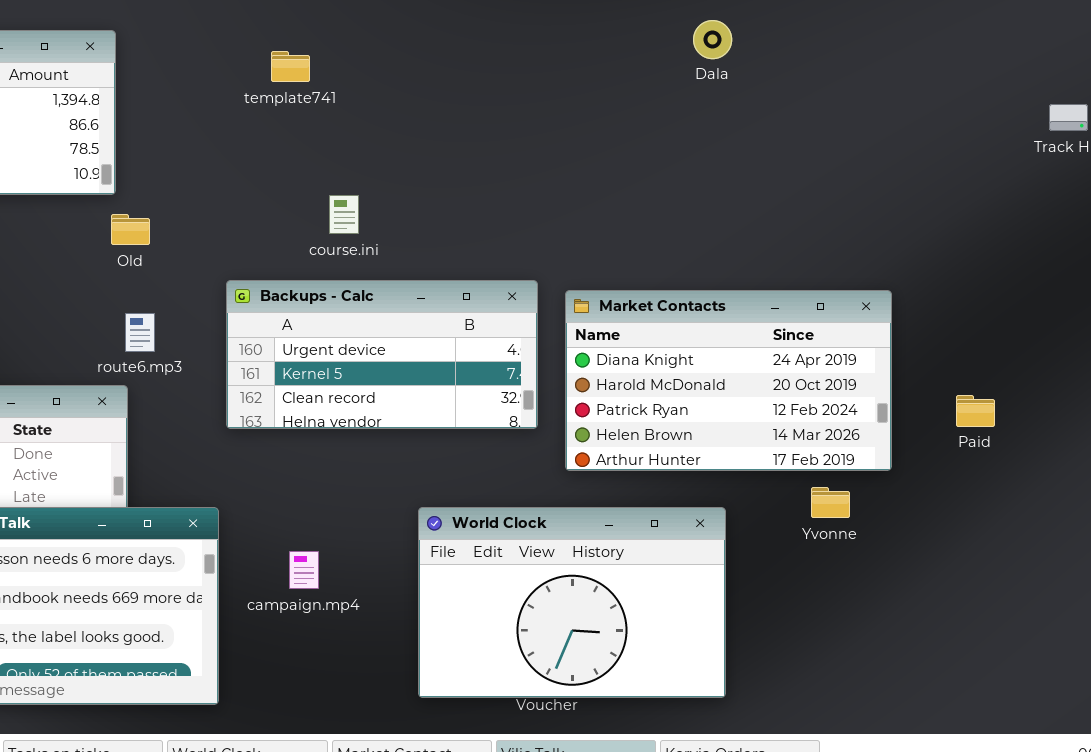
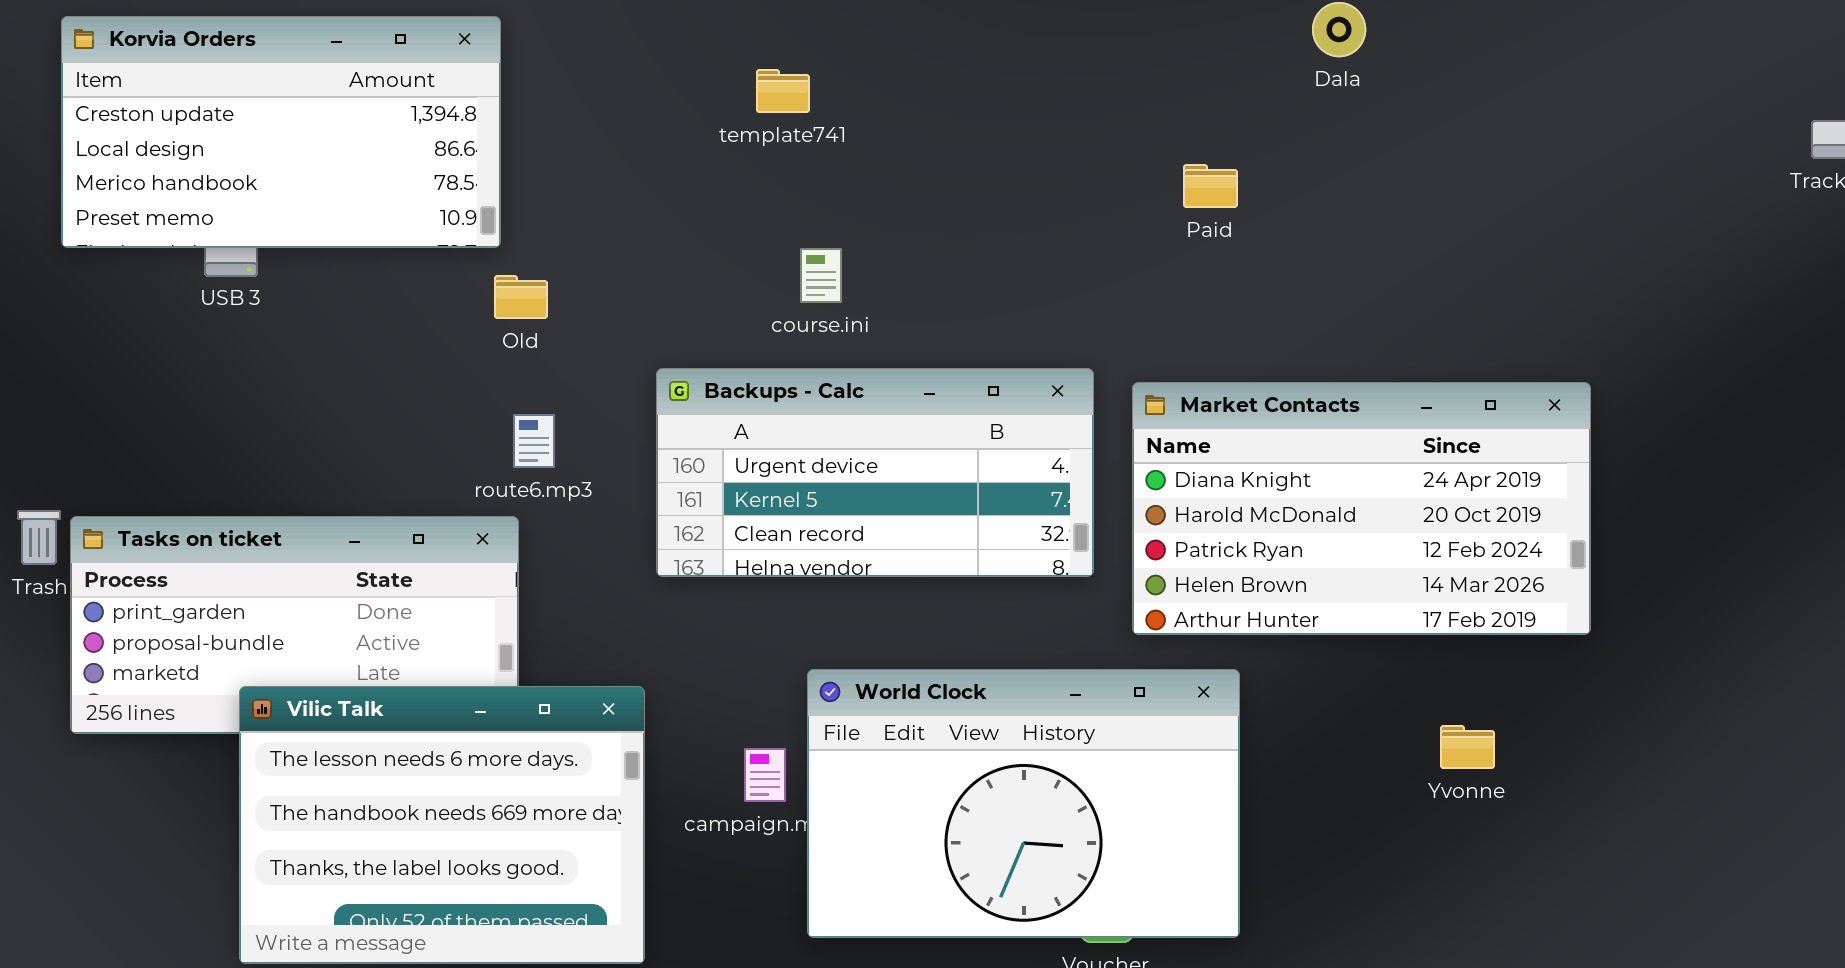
template741: [271,51,310,82] -> [756,69,810,113], moved
Paid: [956,395,995,427] -> [1183,164,1238,208], moved
Yvonne: [811,487,850,518] -> [1440,725,1495,769], moved
World Clock: [418,507,726,698] -> [807,669,1240,938], moved

